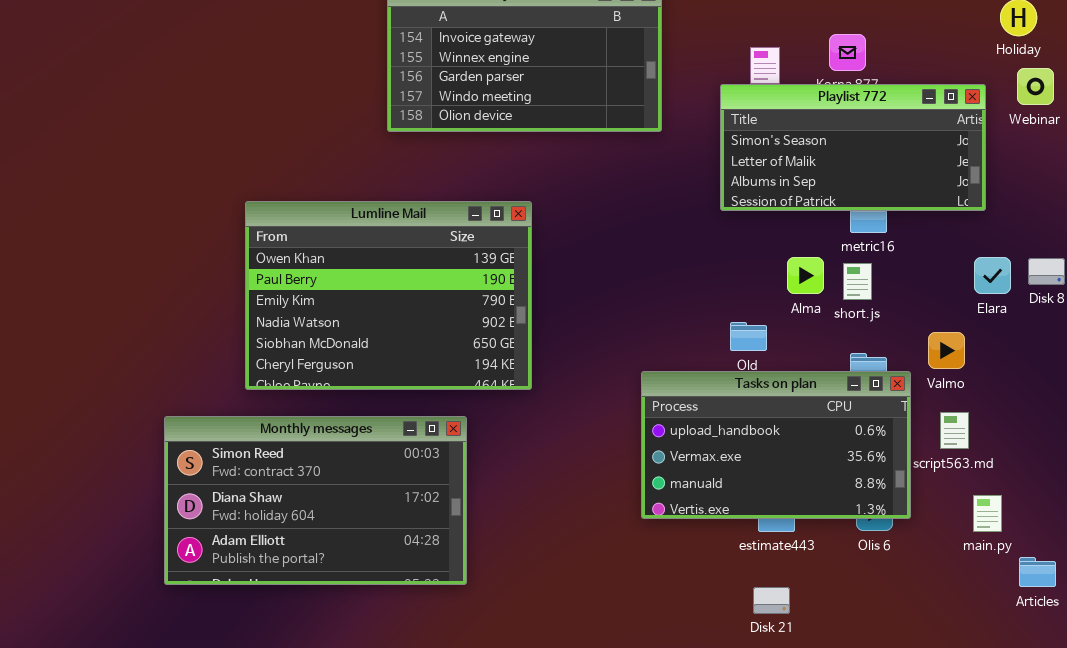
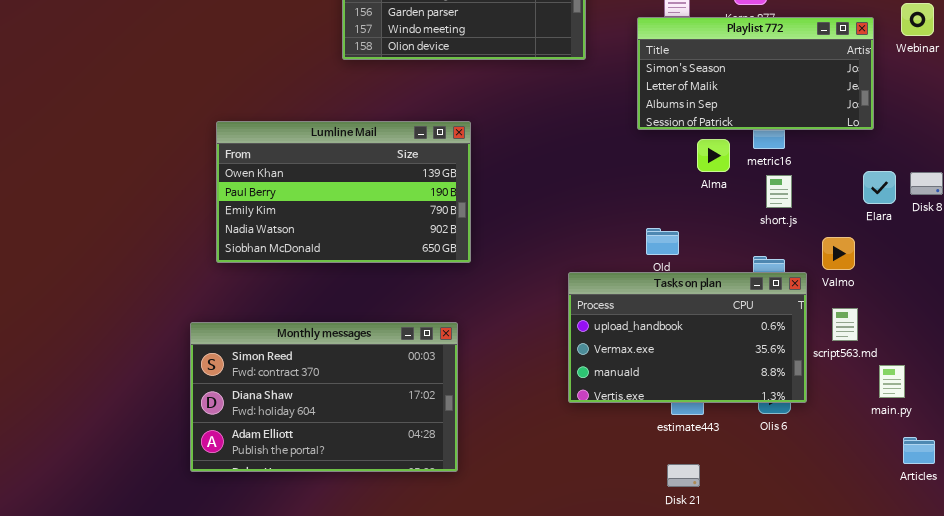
Lumline Mail: [245,201,532,390] -> [216,121,471,263], resized
Alma: [787,257,824,294] -> [697,139,730,172], moved
short.js: [843,263,872,300] -> [766,175,792,208], moved
Monthly messages: [164,416,467,585] -> [190,322,458,472], moved
main.py: [973,495,1002,532] -> [879,365,905,398], moved

